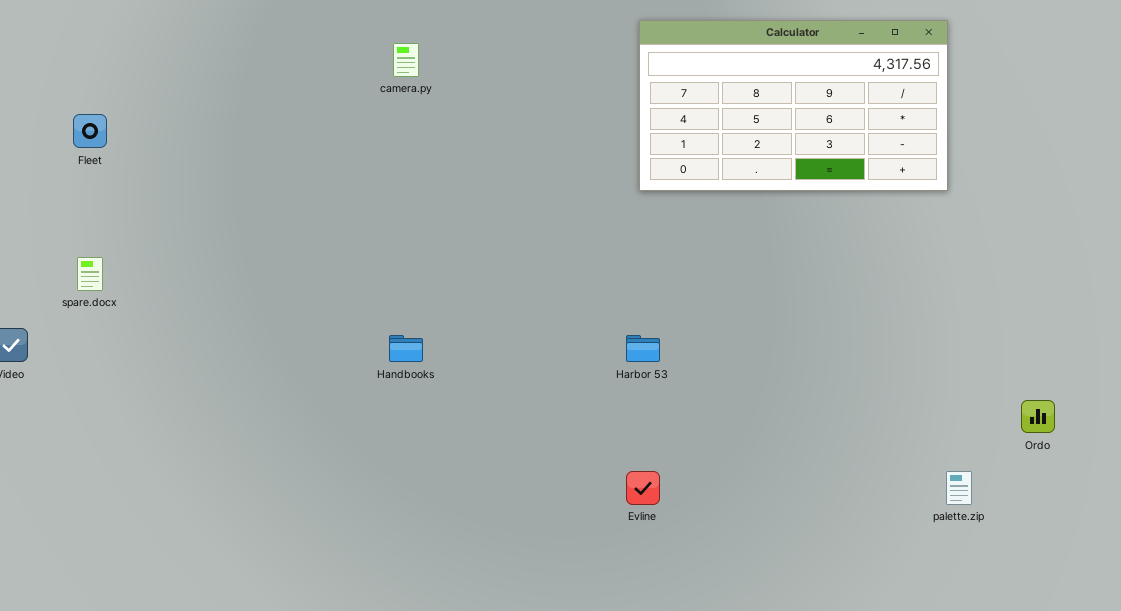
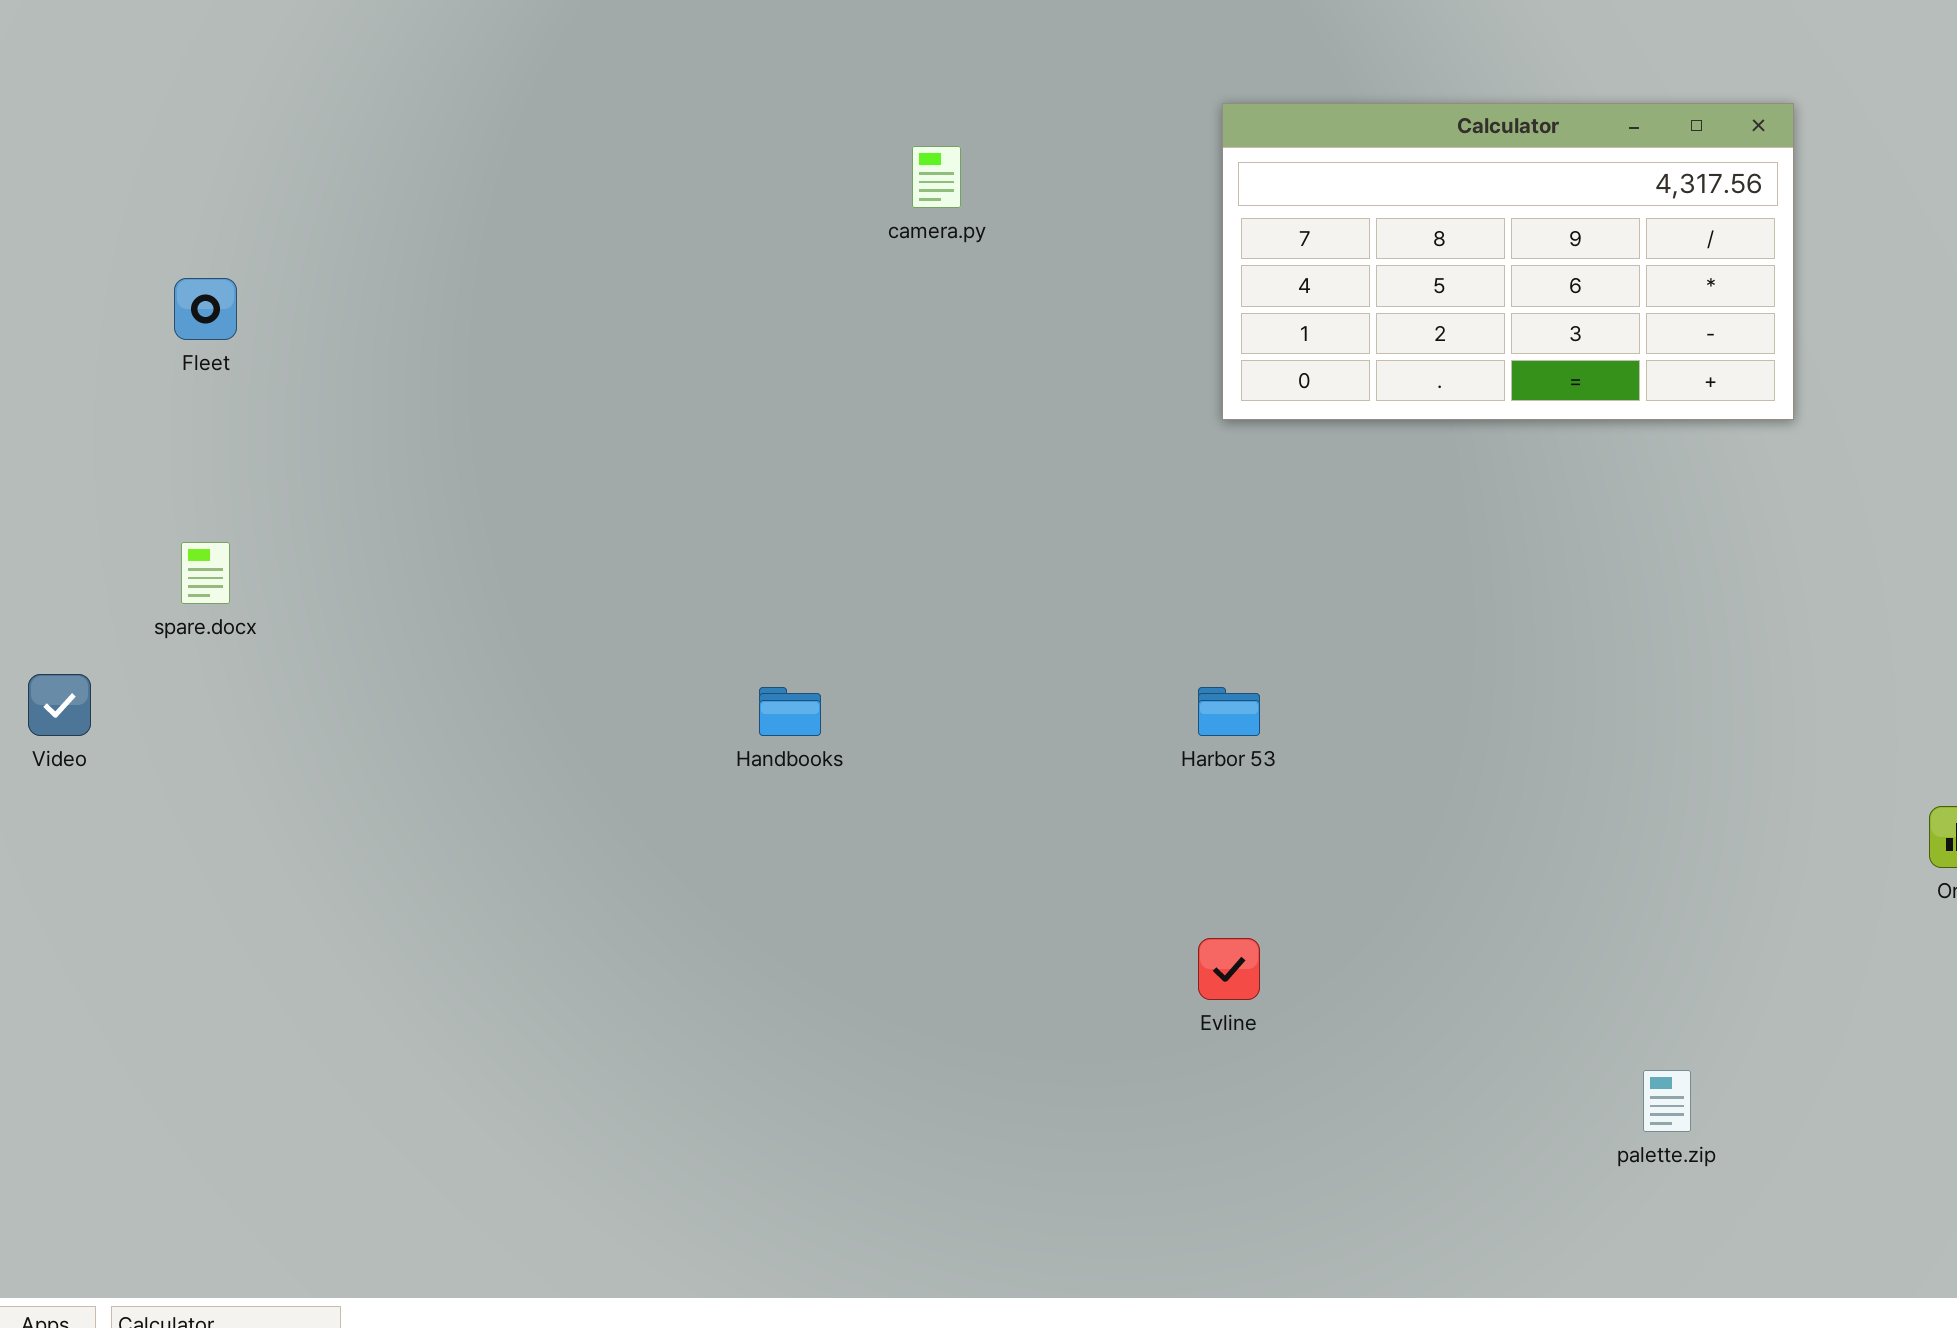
camera.py: [393,43,419,77] -> [912,146,961,208], moved
palette.zip: [946,471,972,505] -> [1643,1070,1691,1132], moved

